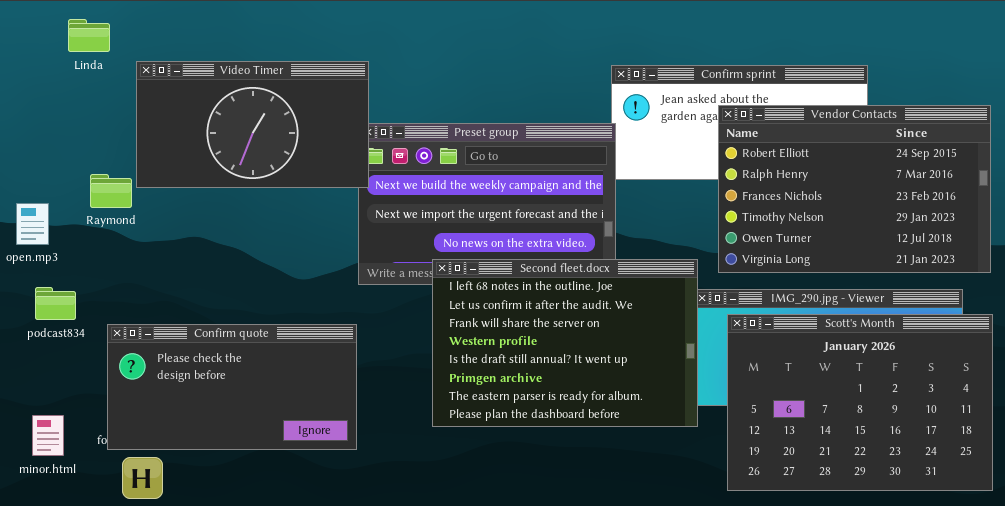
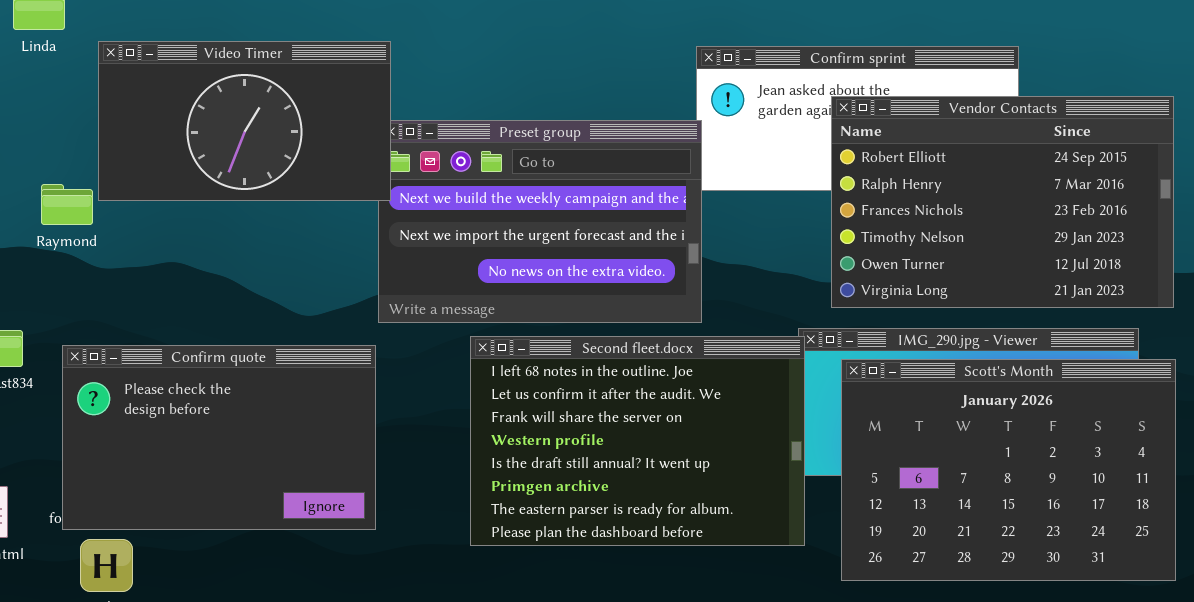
Second fleet.docx: [432,259,698,427] -> [470,336,805,546], moved
Confirm quote: [107,324,357,450] -> [62,345,376,530], resized

